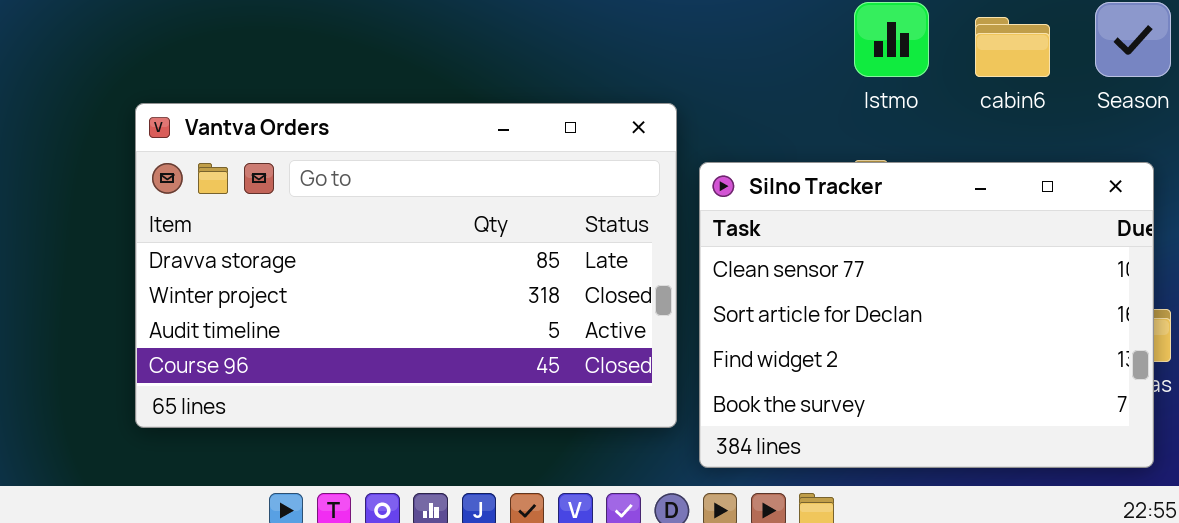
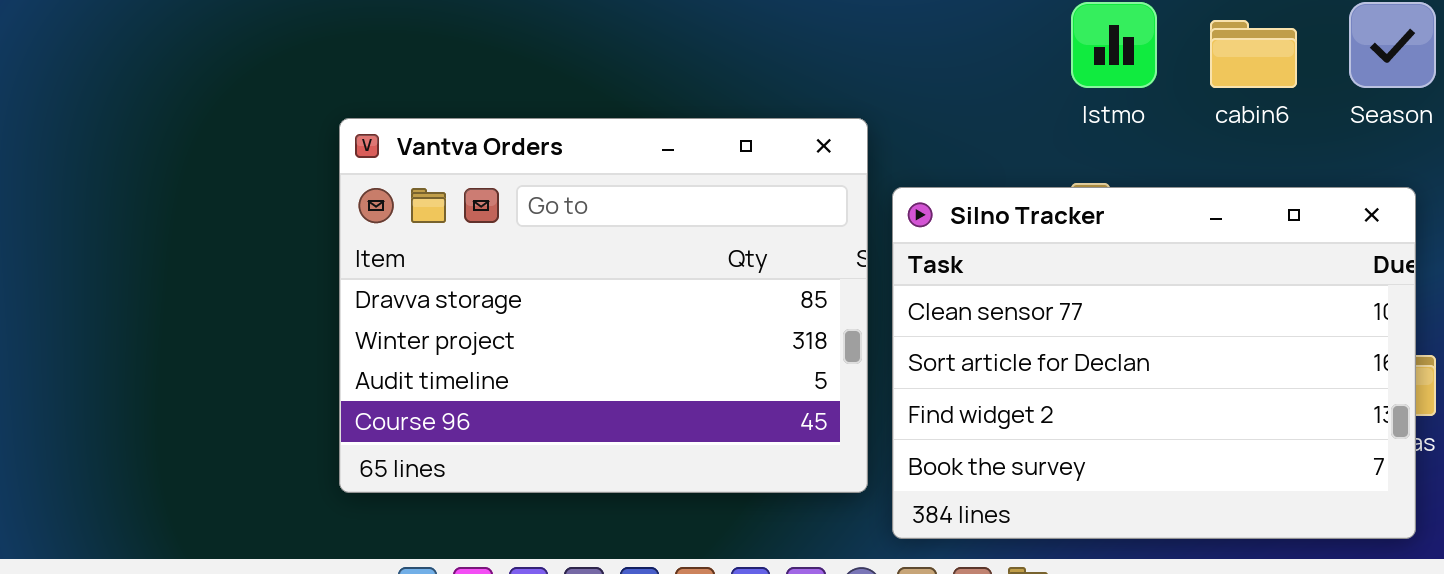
Vantva Orders: [135,103,677,428] -> [339,118,868,493], resized

